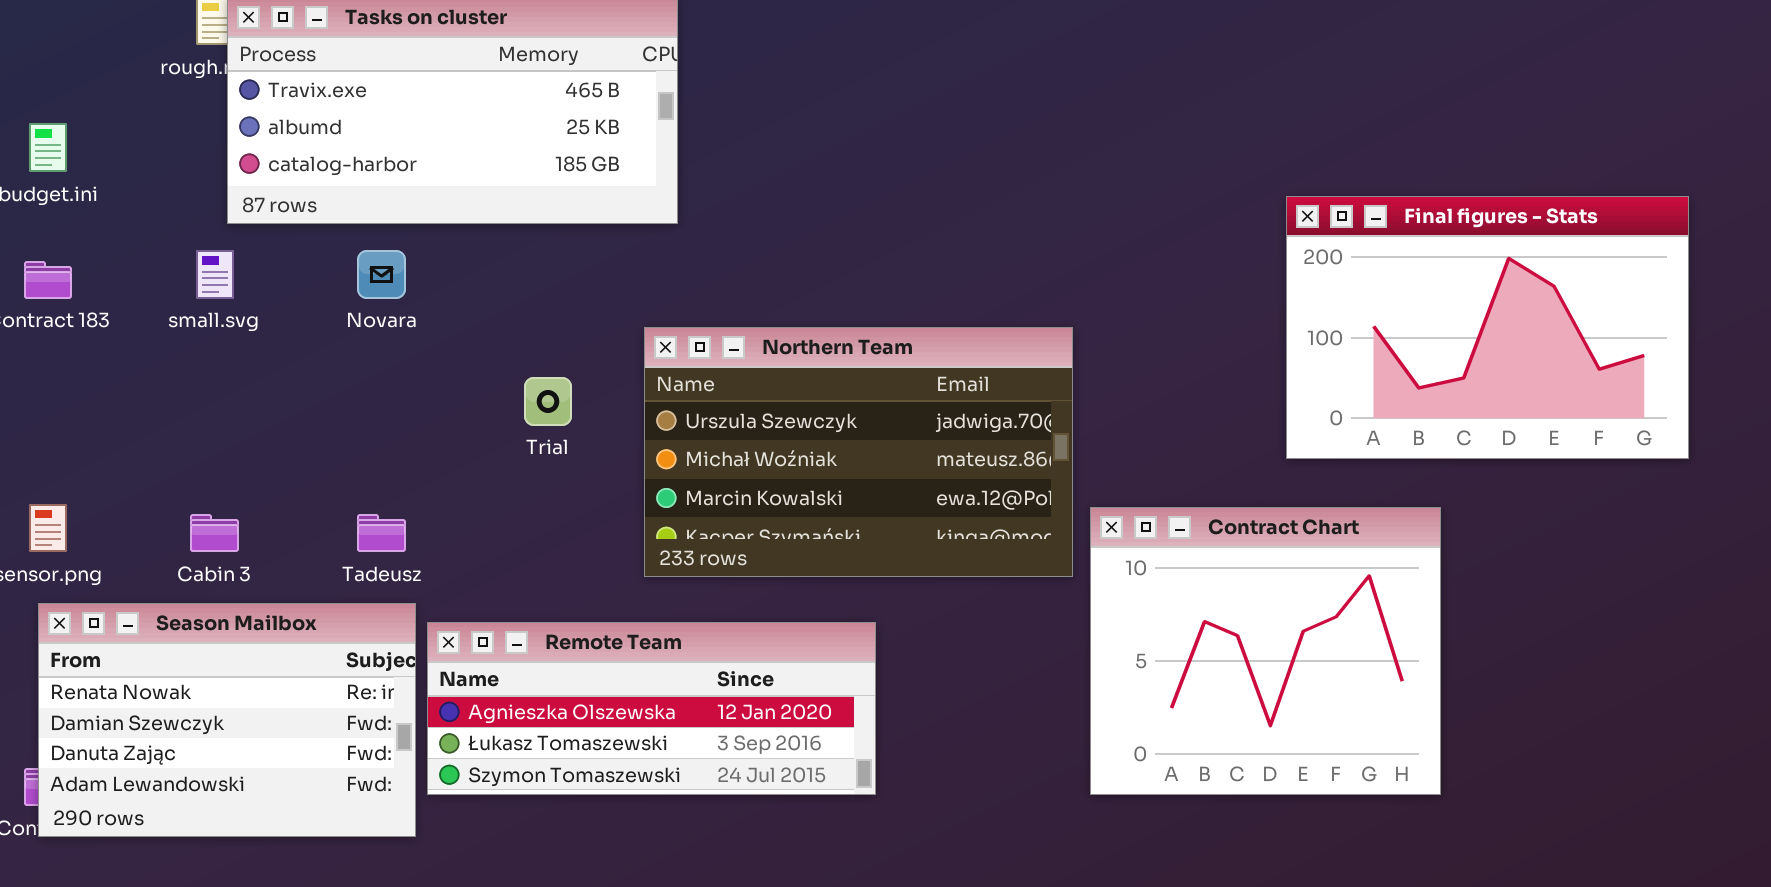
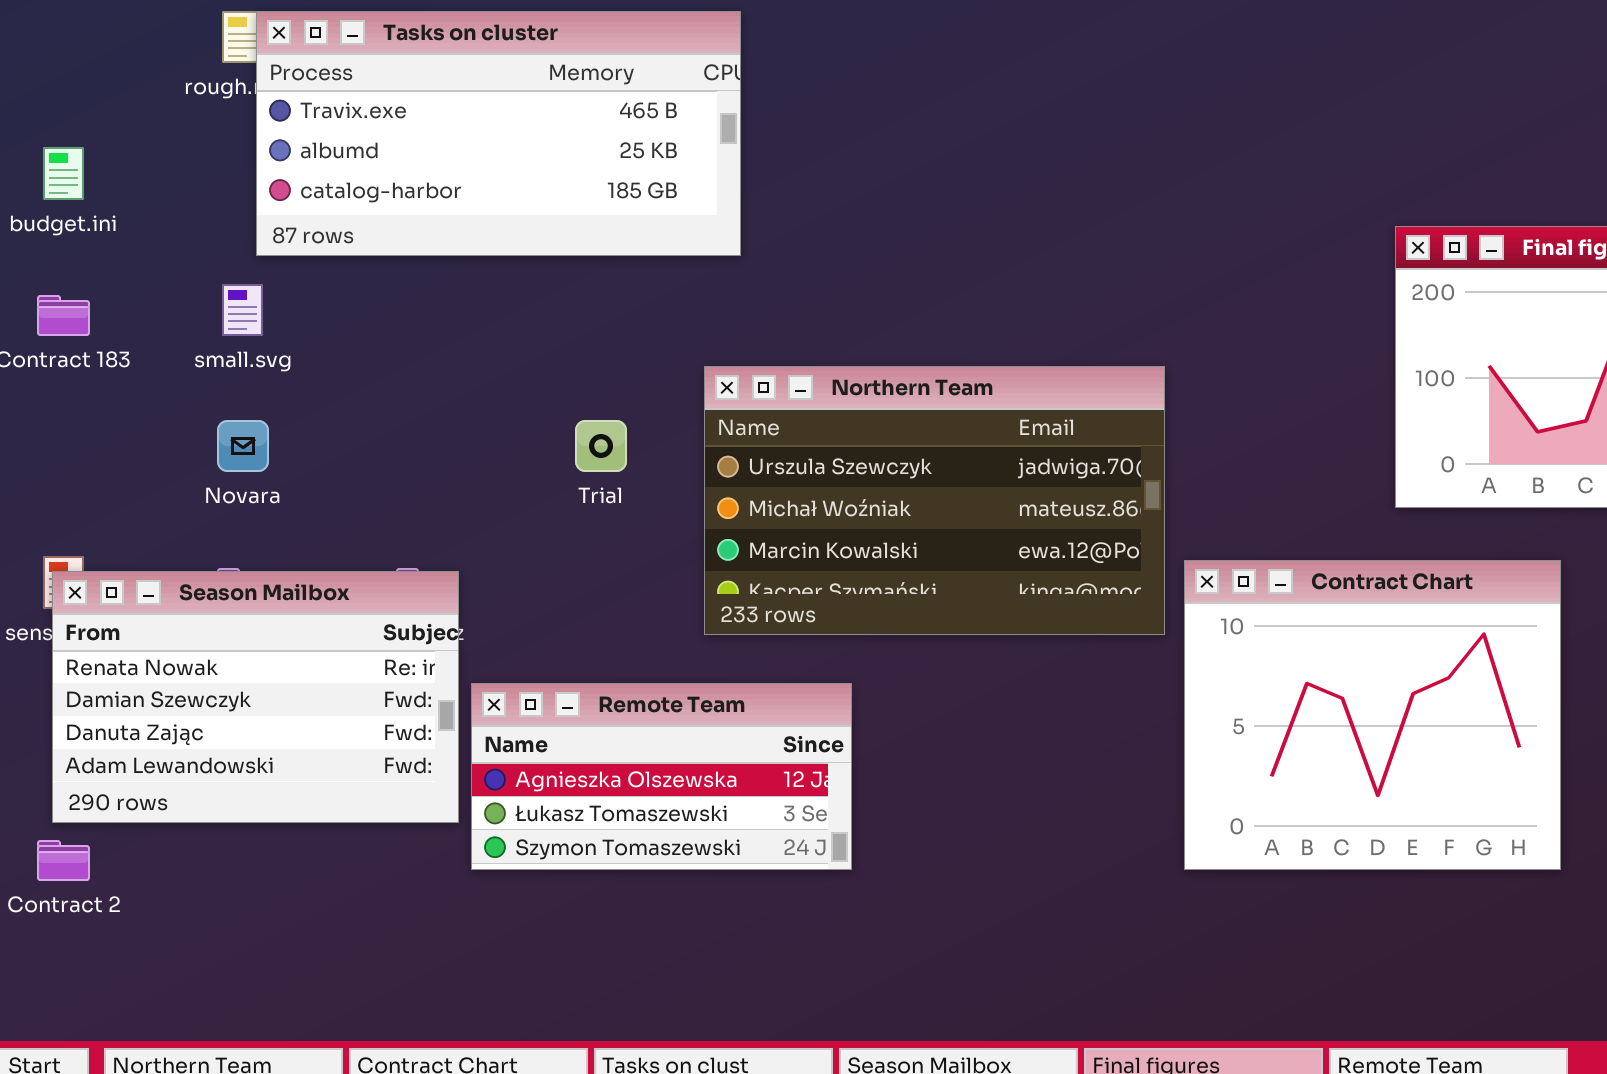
Novara: [357,250,406,299] -> [217,420,269,472], moved
Season Mailbox: [38,603,416,837] -> [52,571,459,823], moved
Remote Team: [427,622,876,795] -> [471,683,852,870], resized

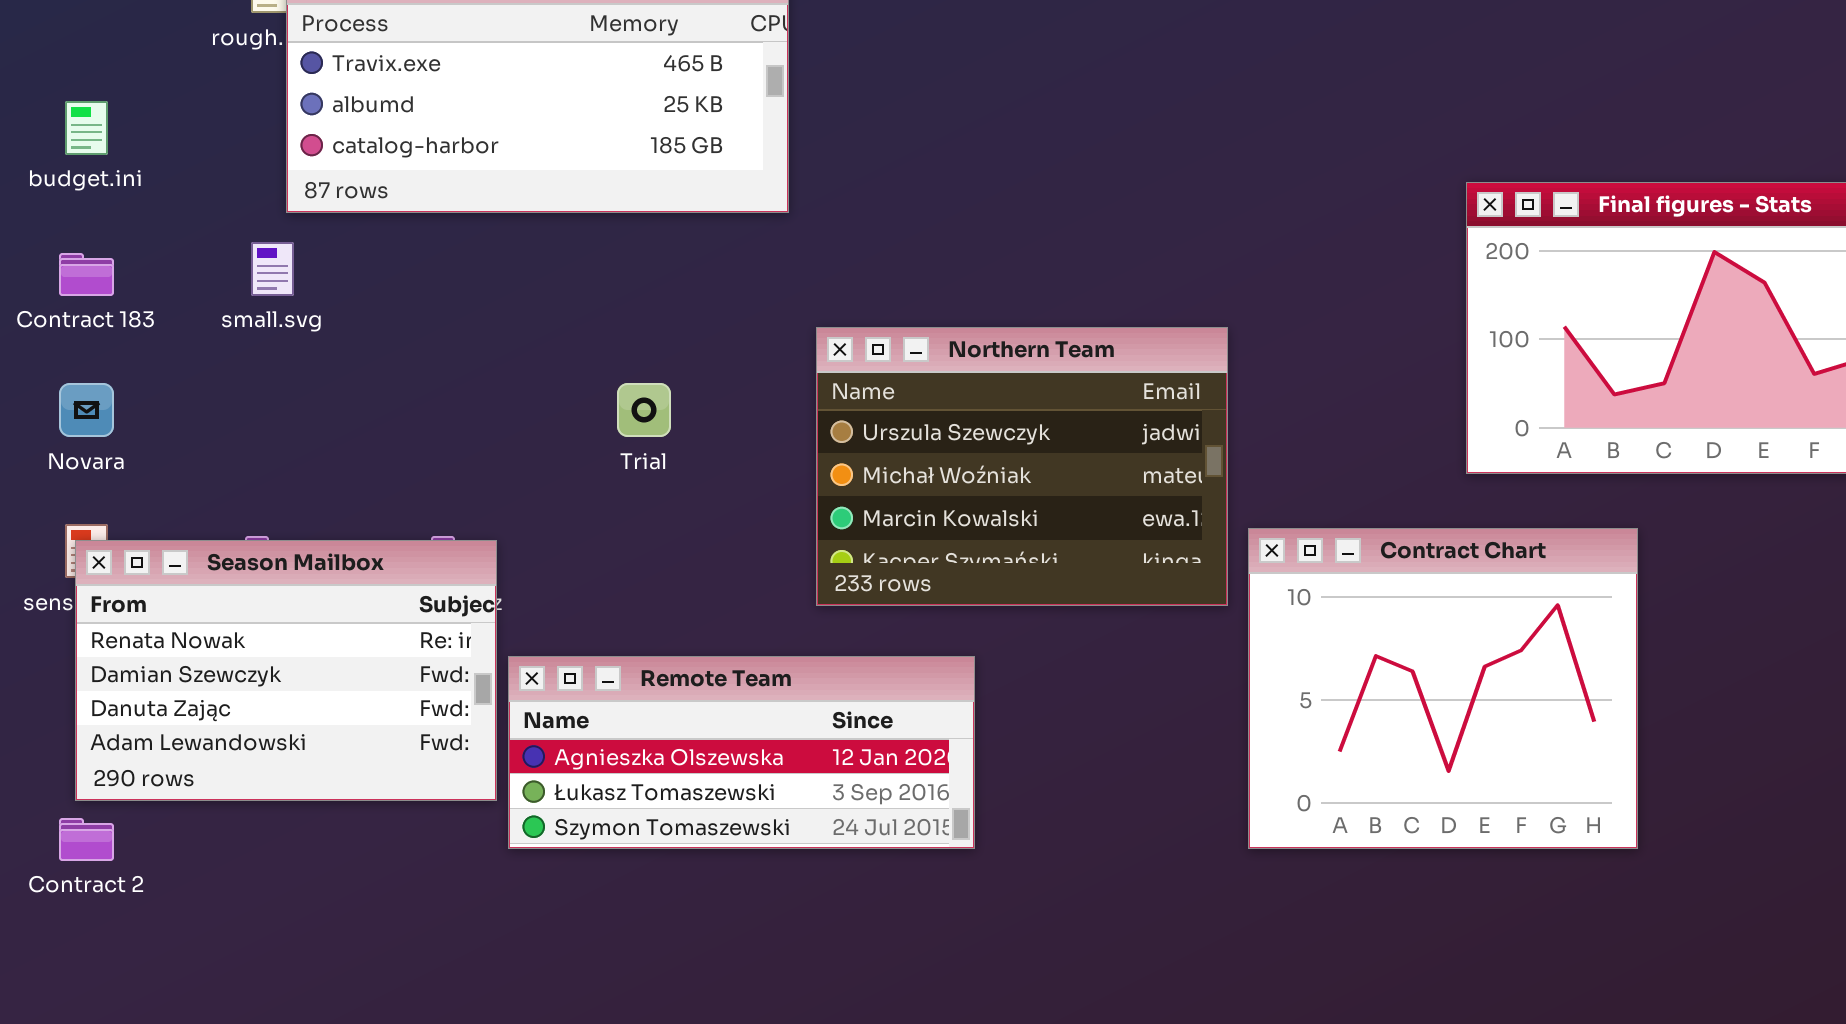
Northern Team: [704,366,1165,635] -> [816,327,1228,606], resized
Novara: [217,420,269,472] -> [59,383,114,437], moved
Remote Team: [471,683,852,870] -> [508,656,975,849], resized

